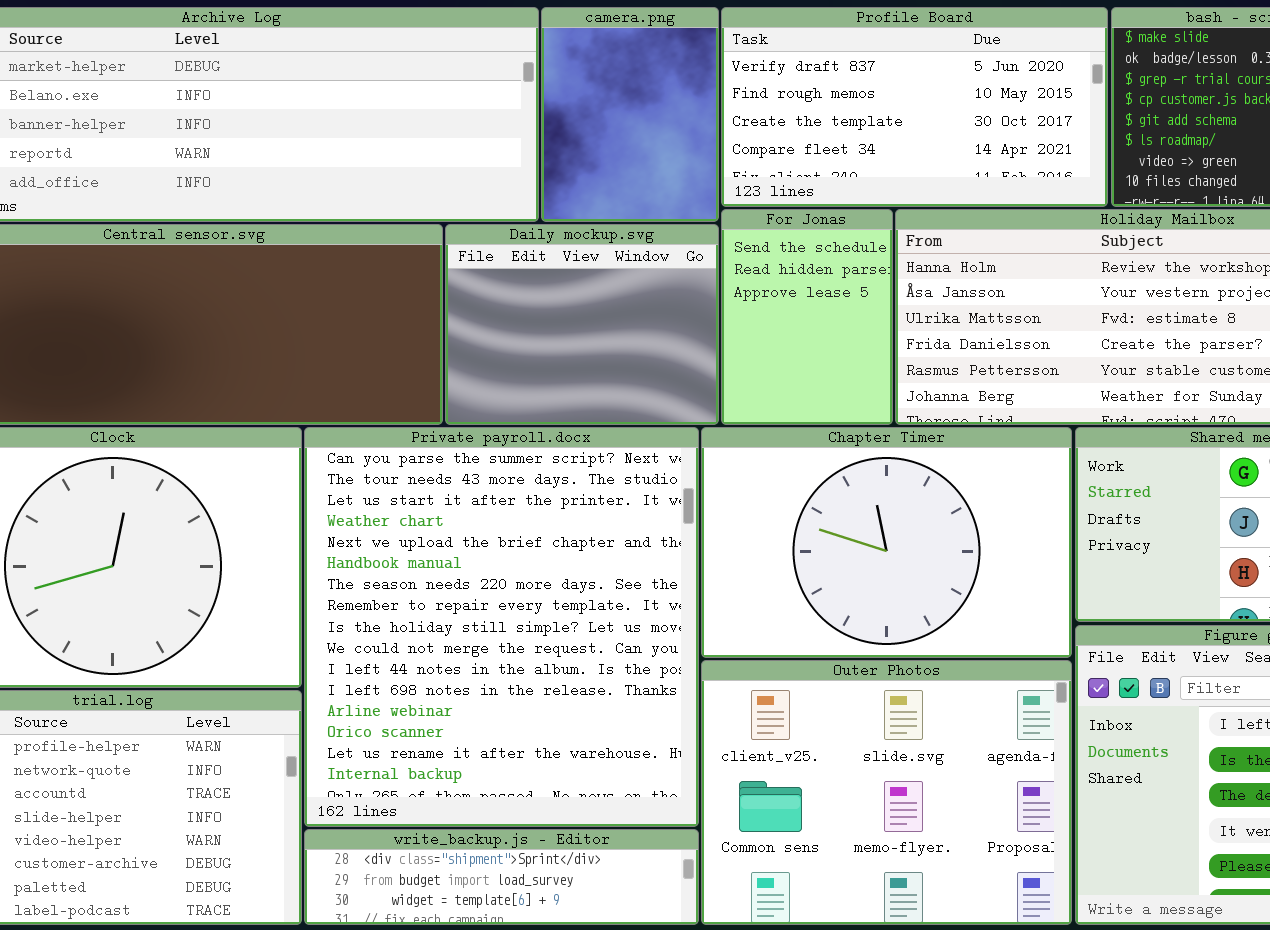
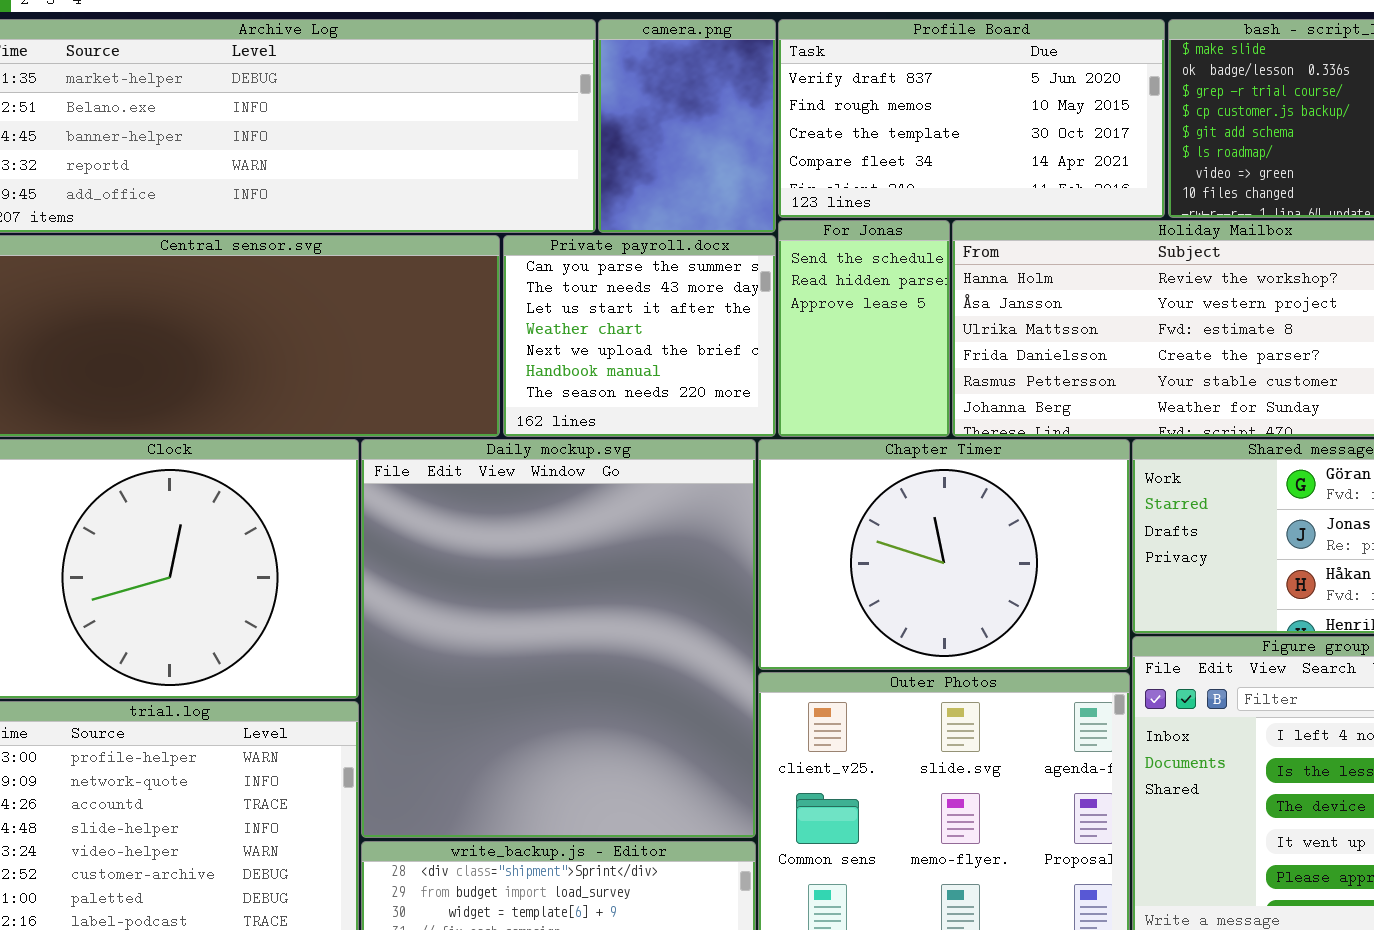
Daily mockup.svg: [445,224,719,425] -> [361,439,756,838], moved, resized
Private payroll.docx: [304,427,699,827] -> [503,235,776,437], moved, resized

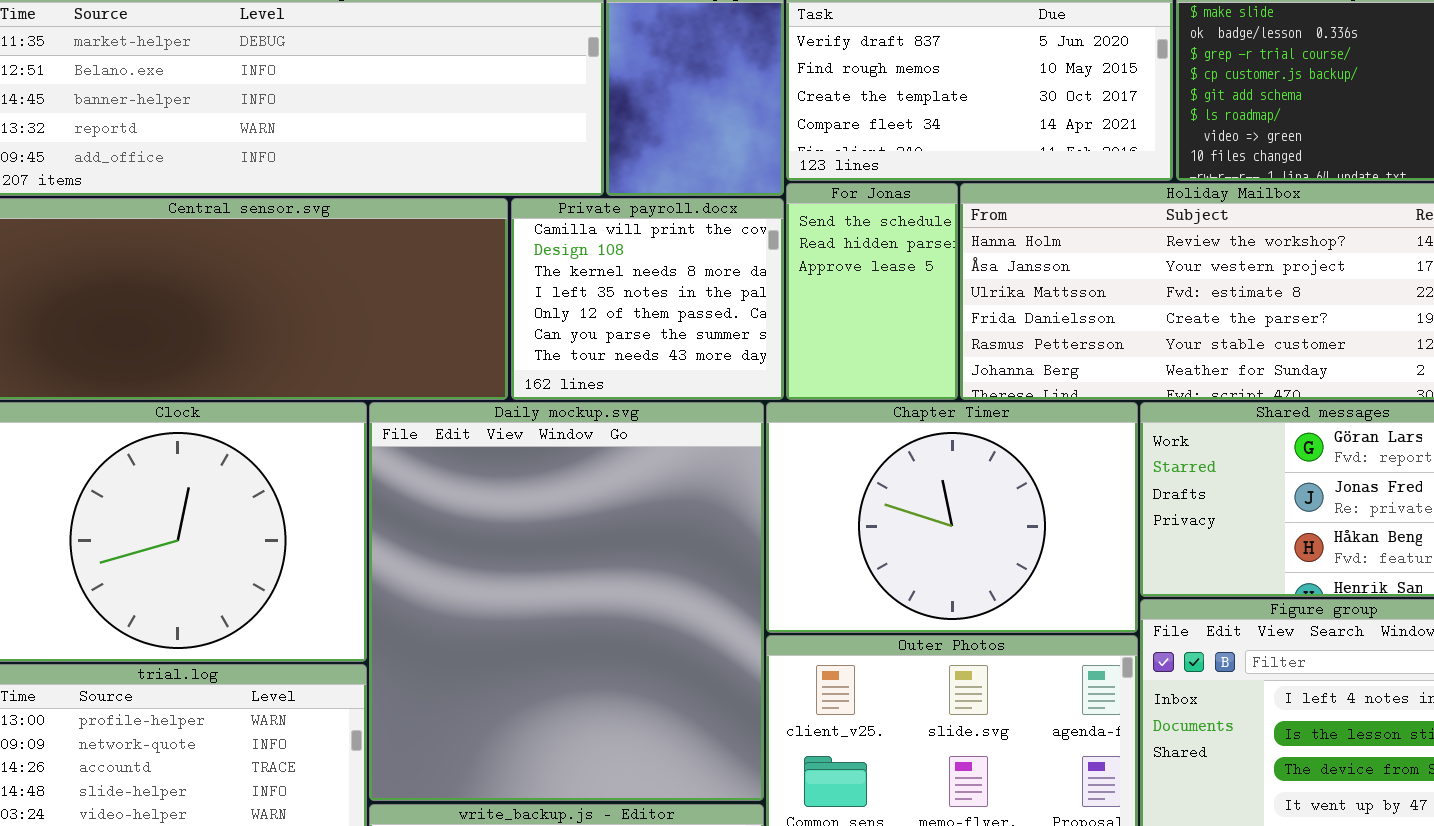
Private payroll.docx: [503,235,776,437] -> [511,198,784,400], scrolled up 5 rows

